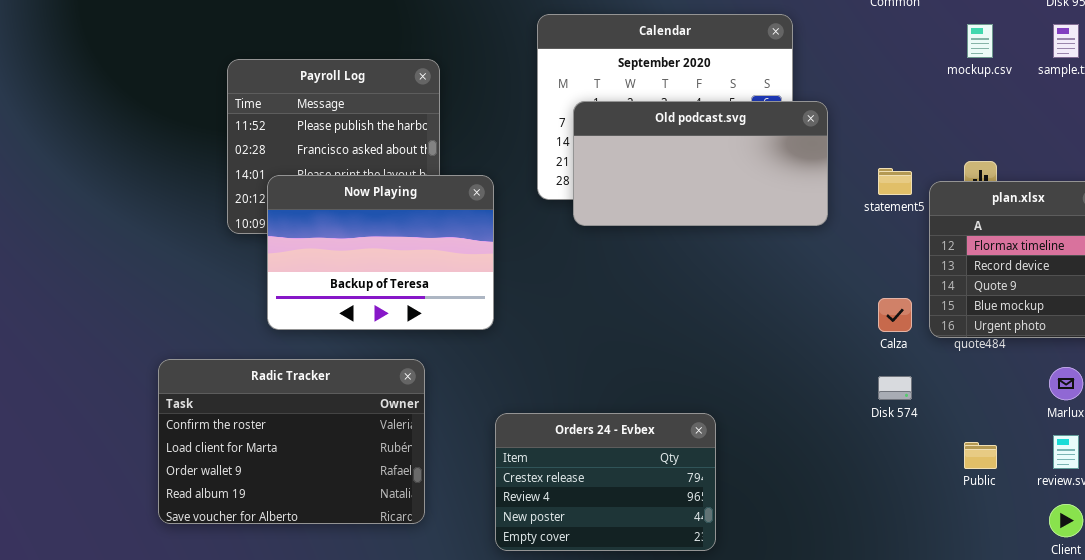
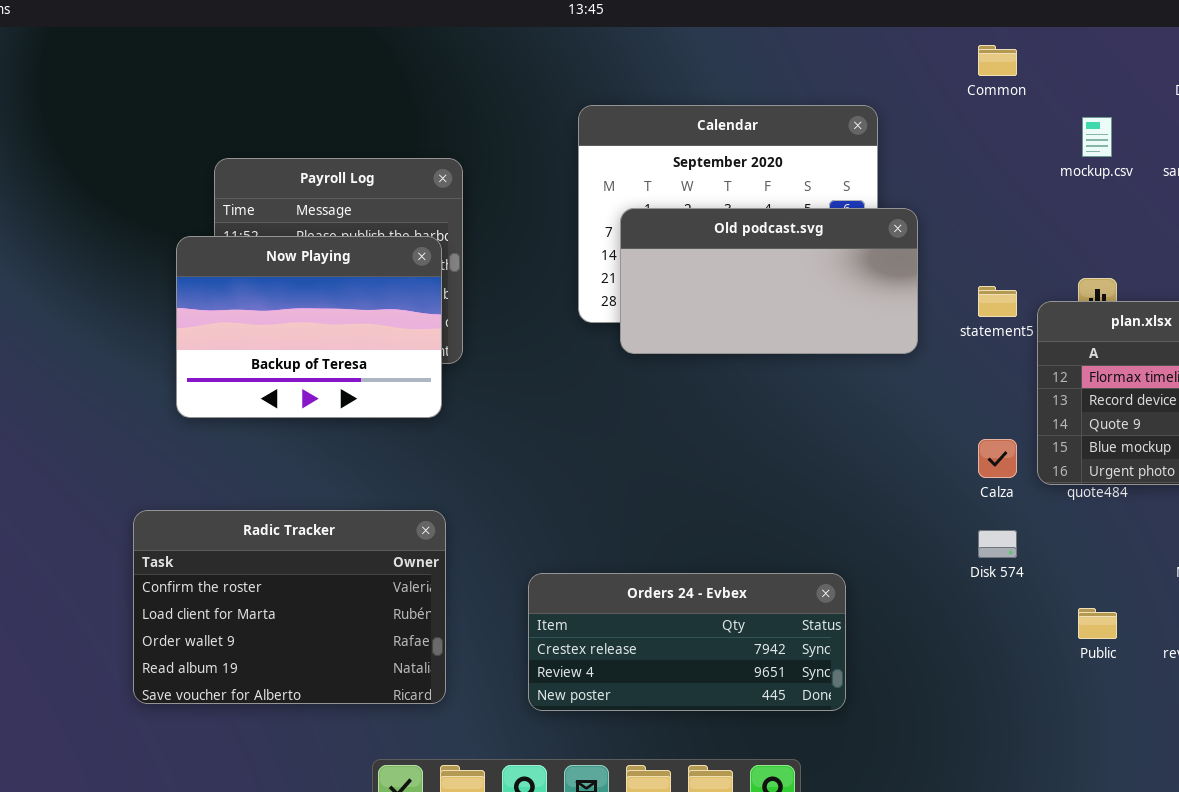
Now Playing: [267,175,494,330] -> [176,236,442,418], moved
Orders 24 - Evbex: [495,413,716,551] -> [528,573,846,711], resized

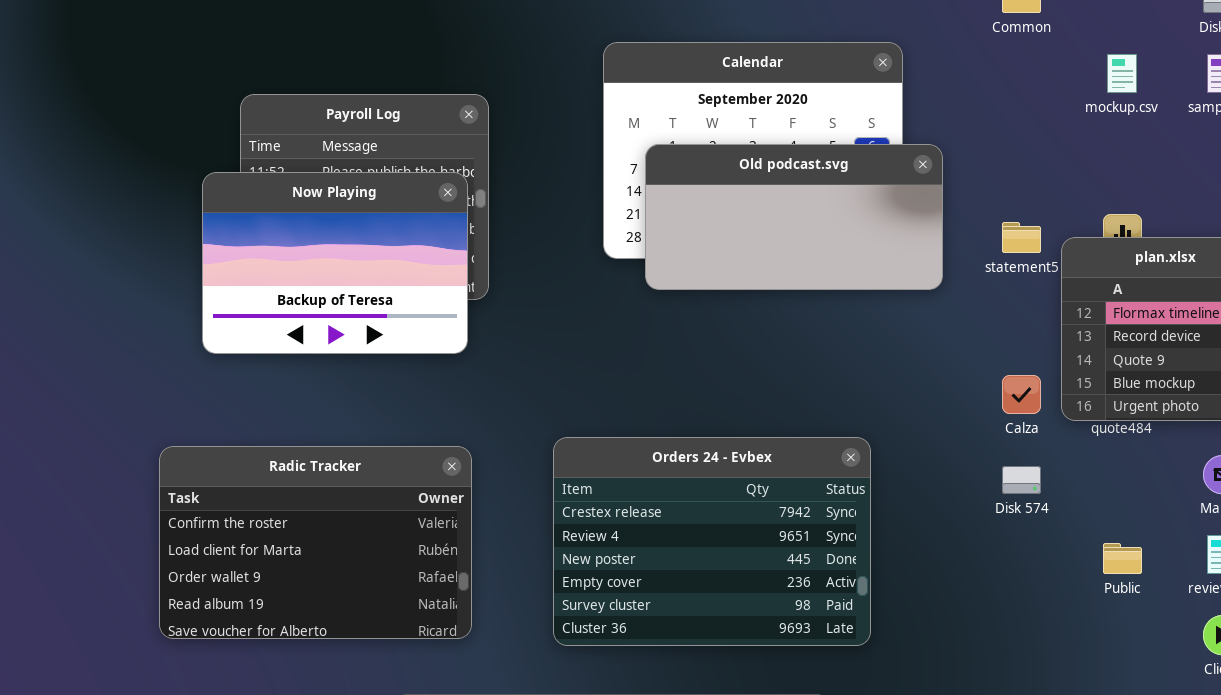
Orders 24 - Evbex: [528,573,846,711] -> [553,437,871,646], resized

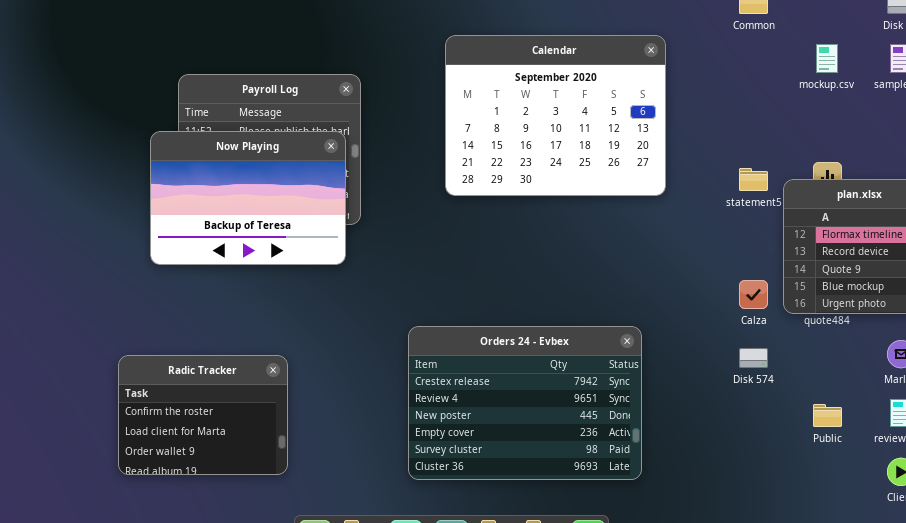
Old podcast.svg: [645,144,943,290] -> none, closed
Radic Tracker: [159,446,472,639] -> [118,355,288,475], resized

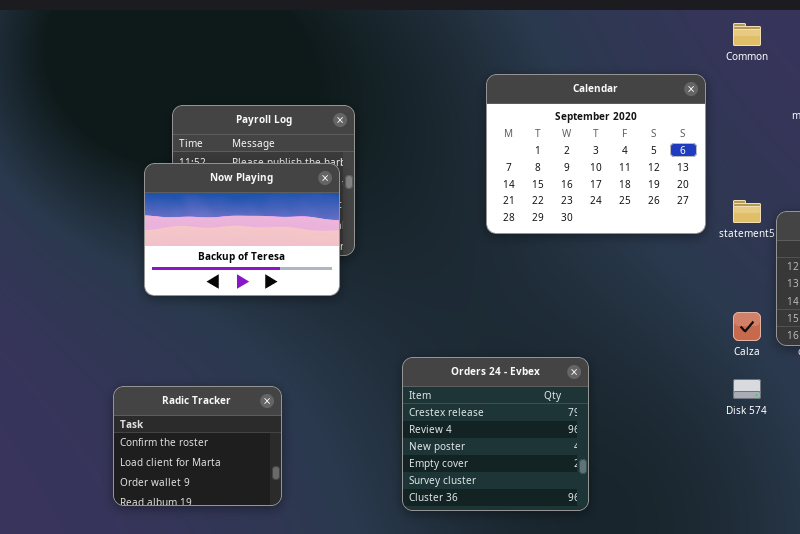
Calendar: [445,35,666,196] -> [486,74,706,234], moved
Orders 24 - Evbex: [408,326,642,480] -> [402,357,589,511], resized

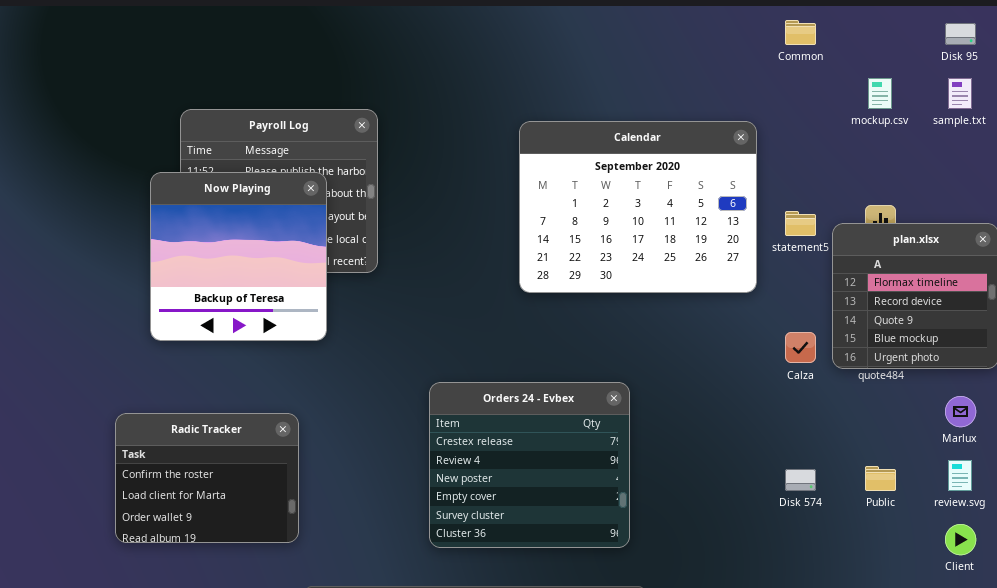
Calendar: [486,74,706,234] -> [519,121,757,293], moved
Now Playing: [144,163,340,296] -> [150,172,327,341], resized
Disk 574: [733,379,761,399] -> [785,469,816,491], moved

